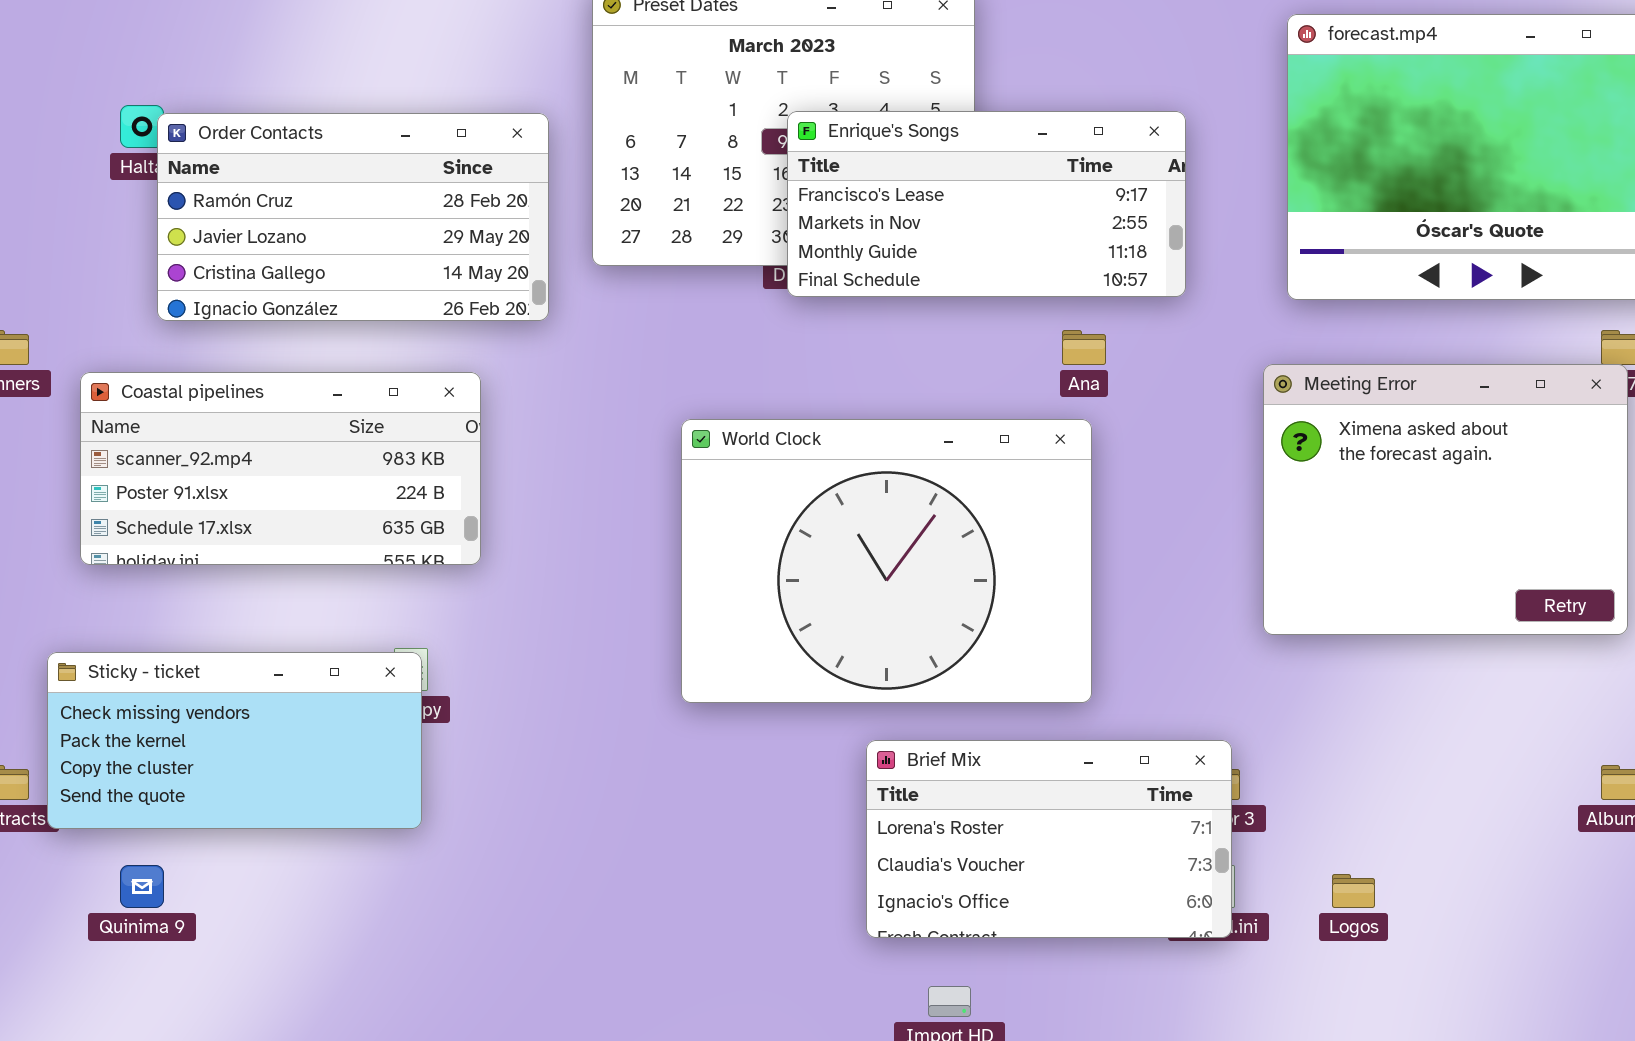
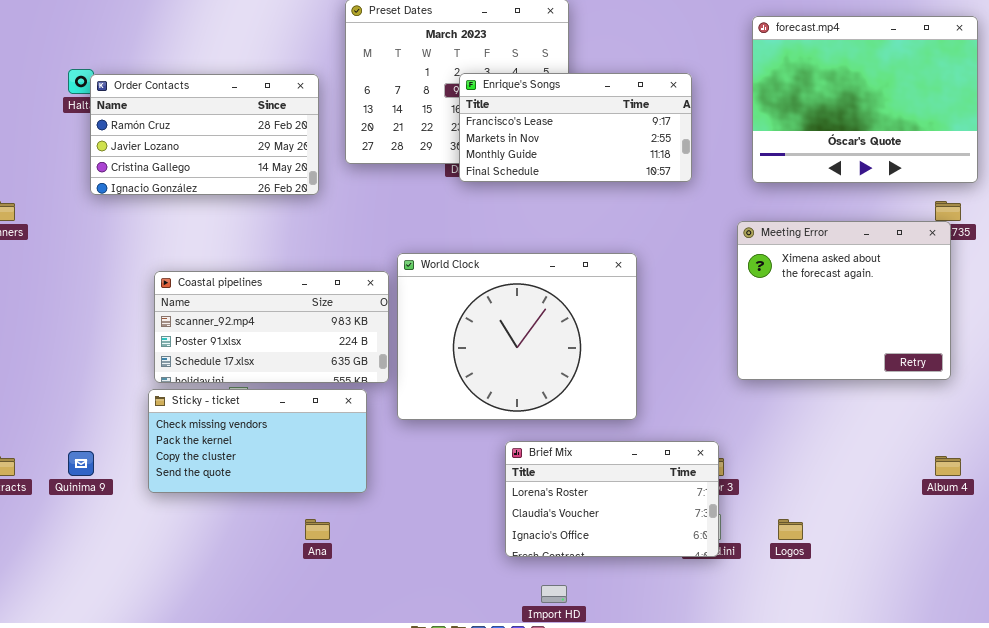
Ana: [1062,330,1106,365] -> [305,519,330,540], moved
Coastal pipelines: [80,372,481,565] -> [154,271,389,383], moved
Sticky - ticket: [47,652,422,829] -> [148,389,367,493], moved
Quinima 9: [120,865,164,908] -> [68,451,94,476], moved

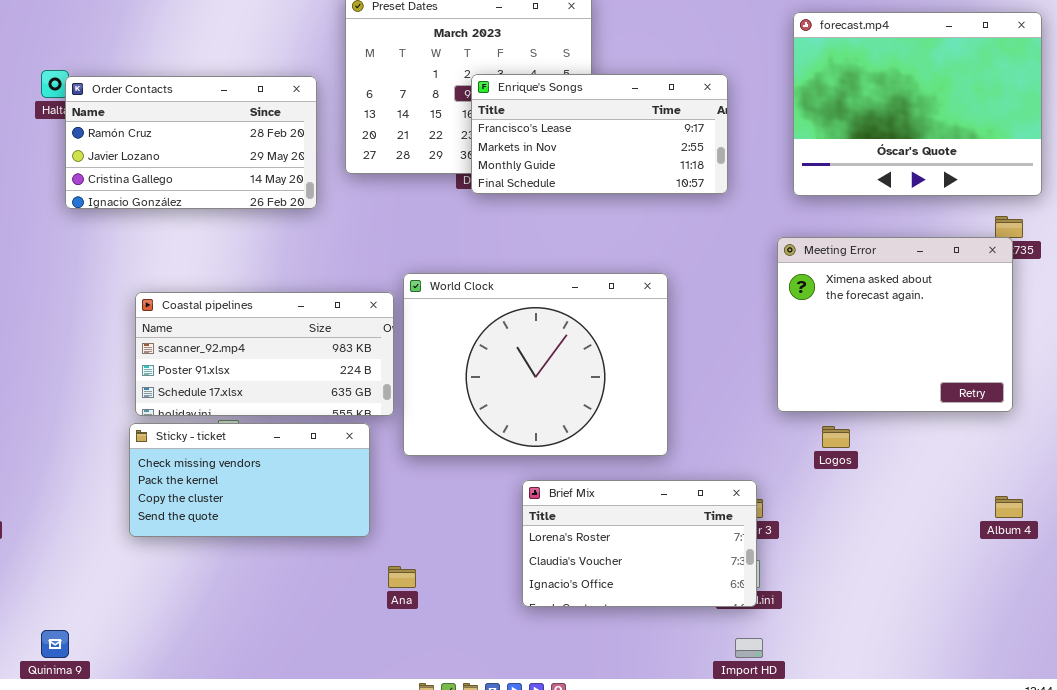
Quinima 9: [68,451,94,476] -> [41,630,69,658], moved
Ana: [305,519,330,540] -> [388,566,416,588], moved
Logos: [778,519,803,540] -> [822,426,850,448], moved
Import HD: [541,585,567,603] -> [735,638,763,658], moved

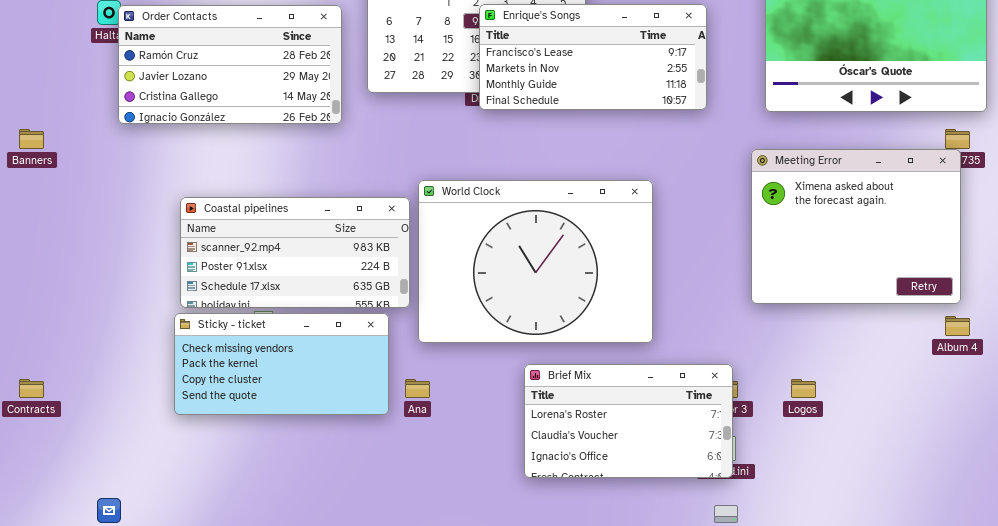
Logos: [822,426,850,448] -> [791,379,816,398], moved
Album 4: [995,496,1023,518] -> [945,316,970,336], moved
Ana: [388,566,416,588] -> [405,379,430,398], moved

